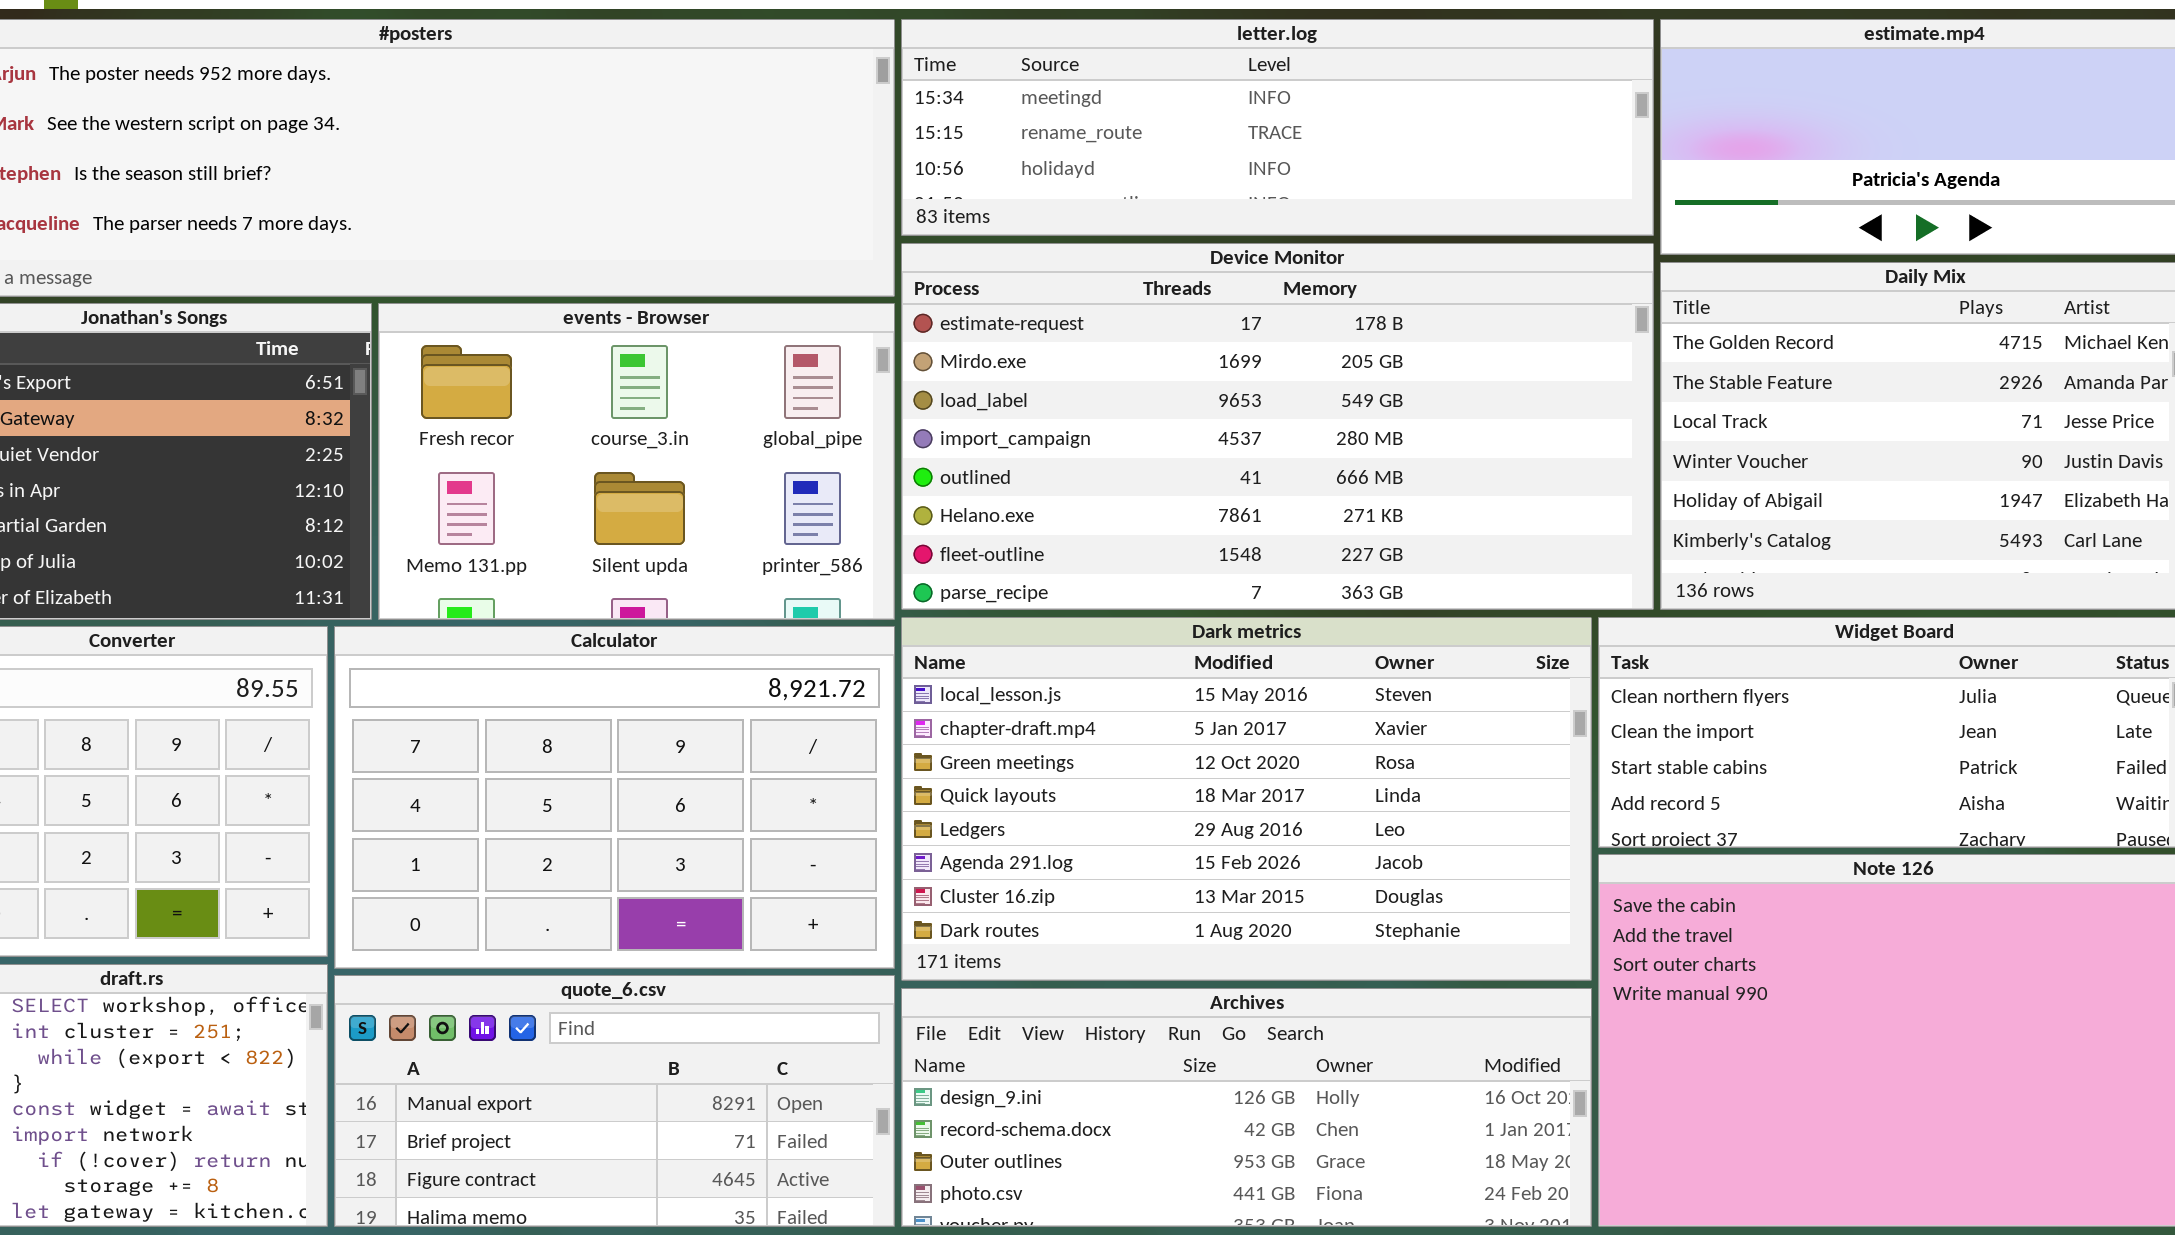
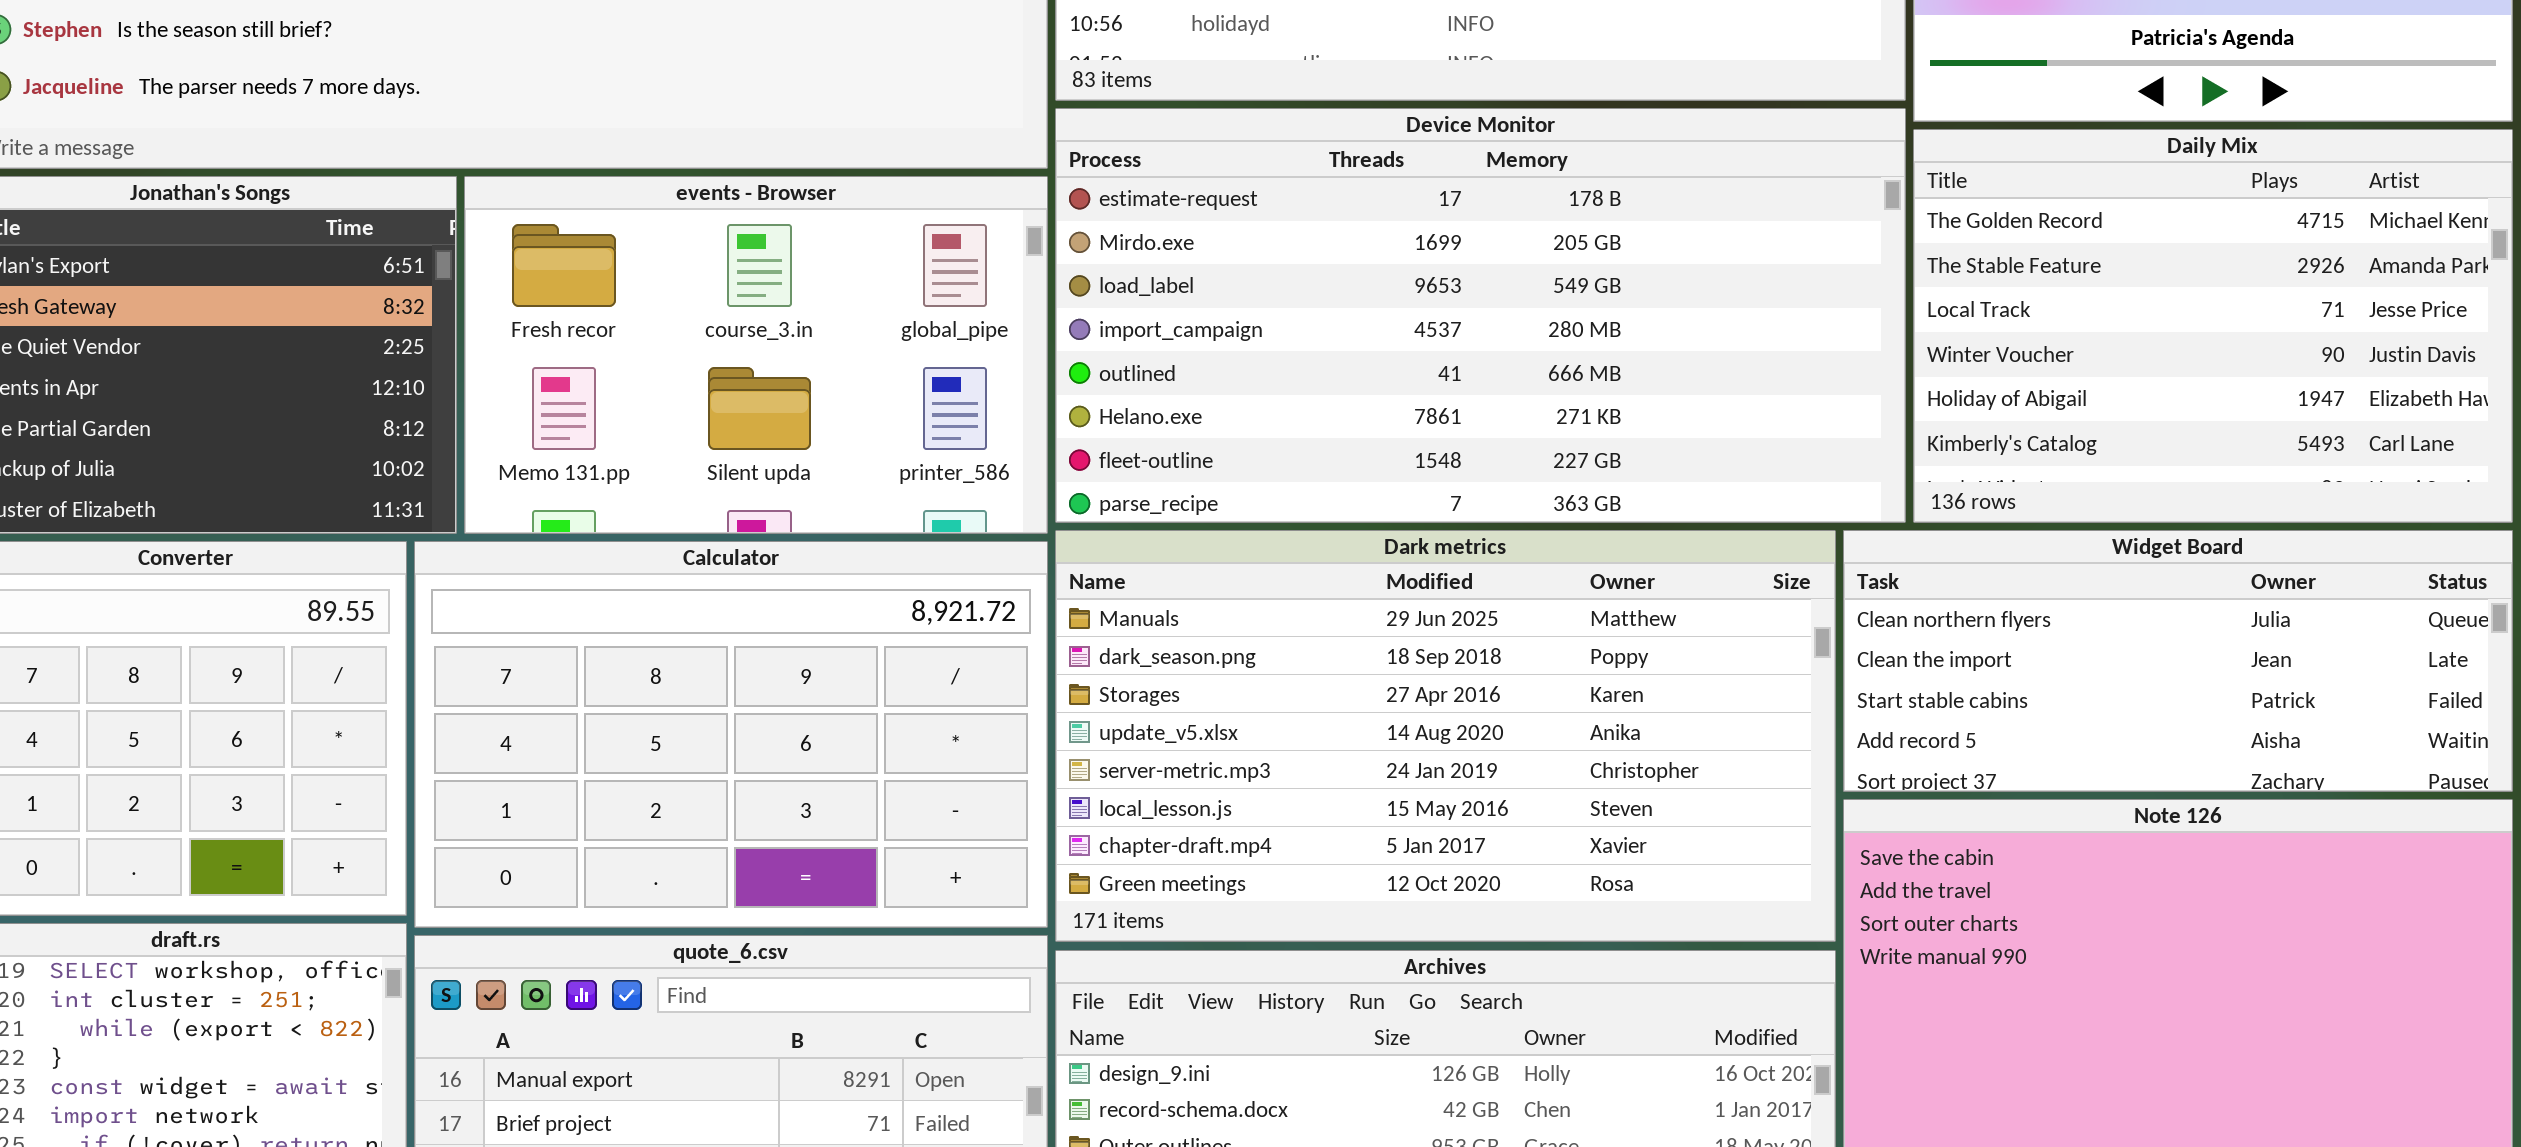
Dark metrics: [901,617,1592,981] -> [1055,530,1836,942], scrolled up 5 rows

